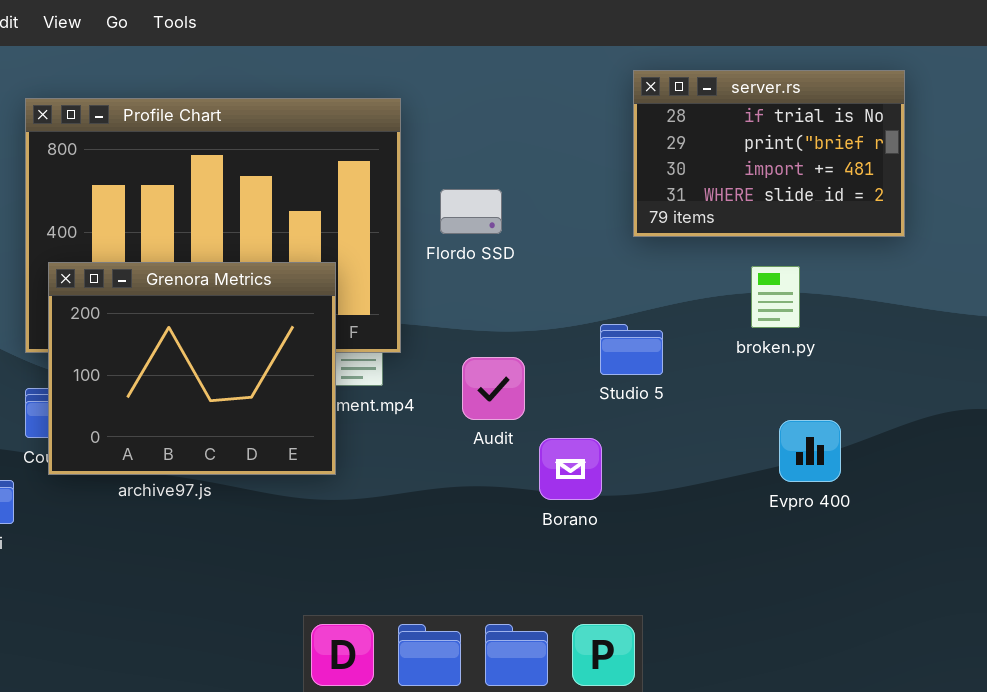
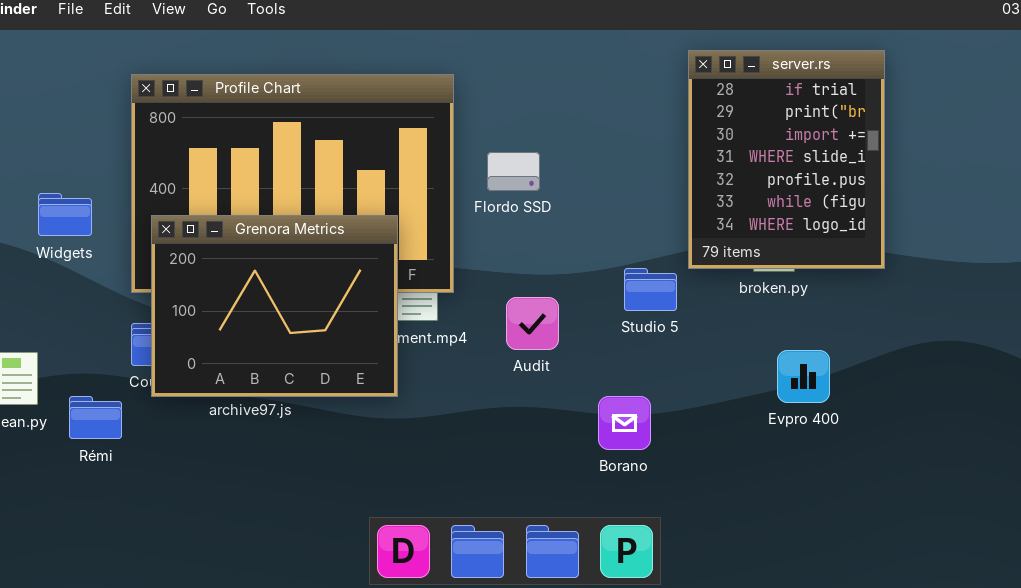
server.rs: [633,70,905,237] -> [688,50,885,269], resized
Borano: [539,438,602,500] -> [598,396,651,450], moved

